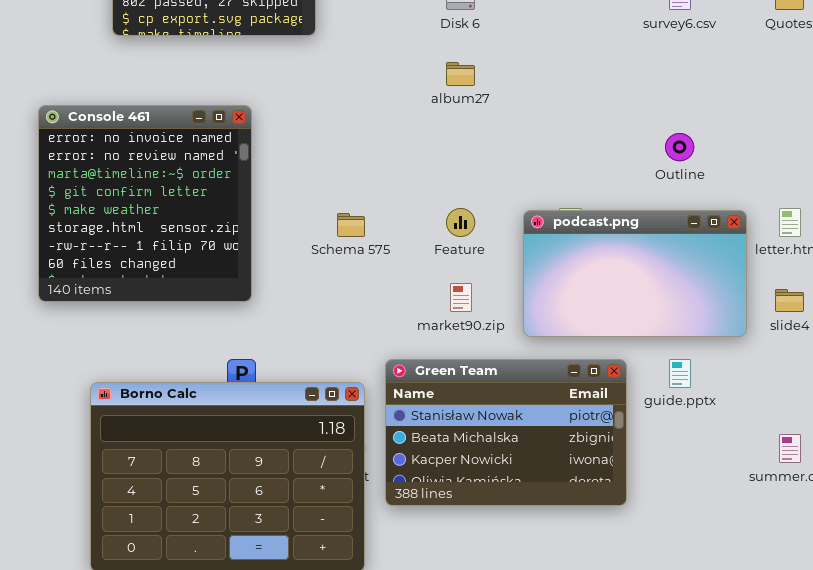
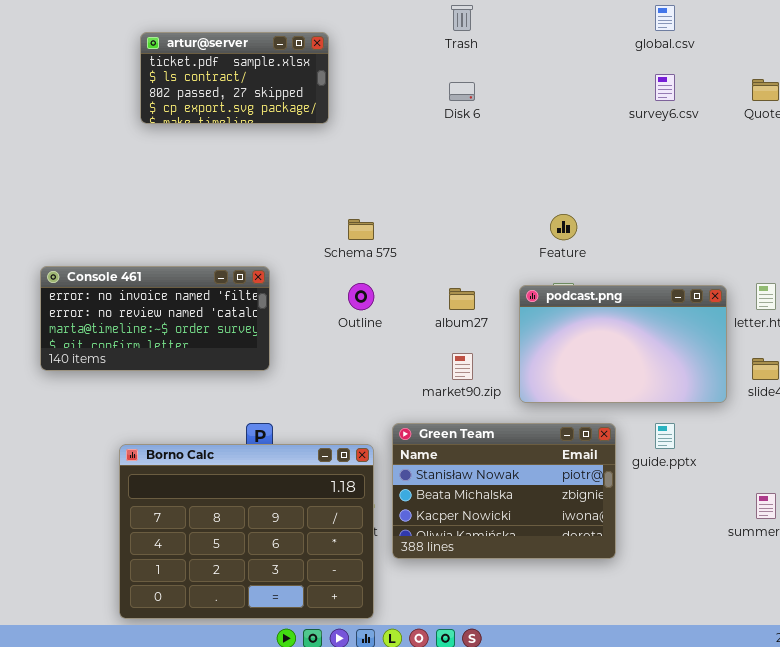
album27: [446,62,475,86] -> [449,288,475,310], moved
Console 461: [38,105,252,302] -> [40,266,270,371], resized
Outline: [665,133,694,161] -> [348,283,374,310], moved
Feature: [446,208,475,237] -> [550,214,577,240], moved
Schema 575: [337,213,365,237] -> [348,219,374,240], moved

